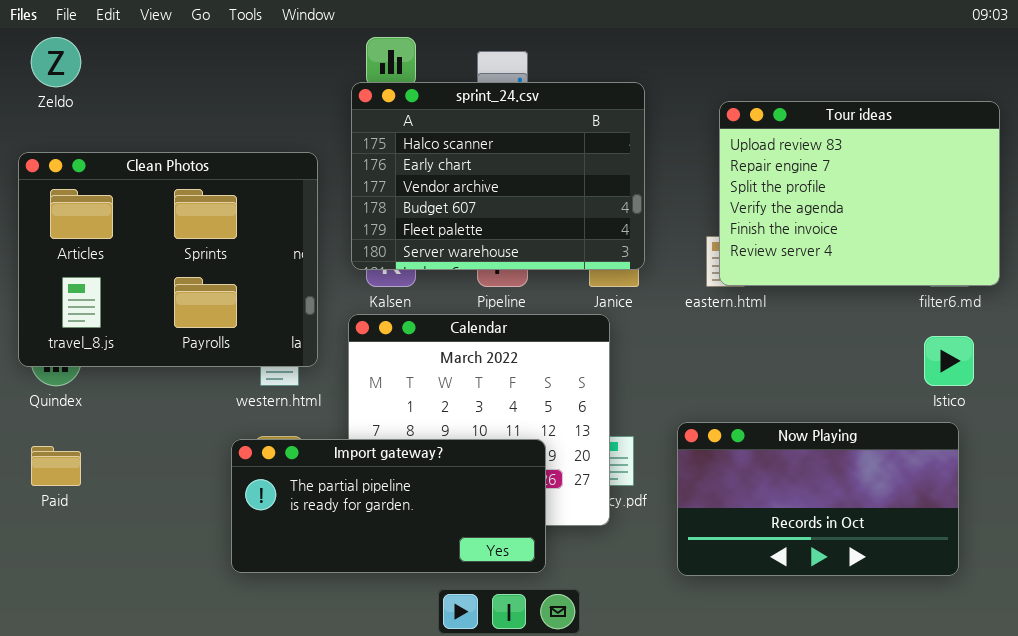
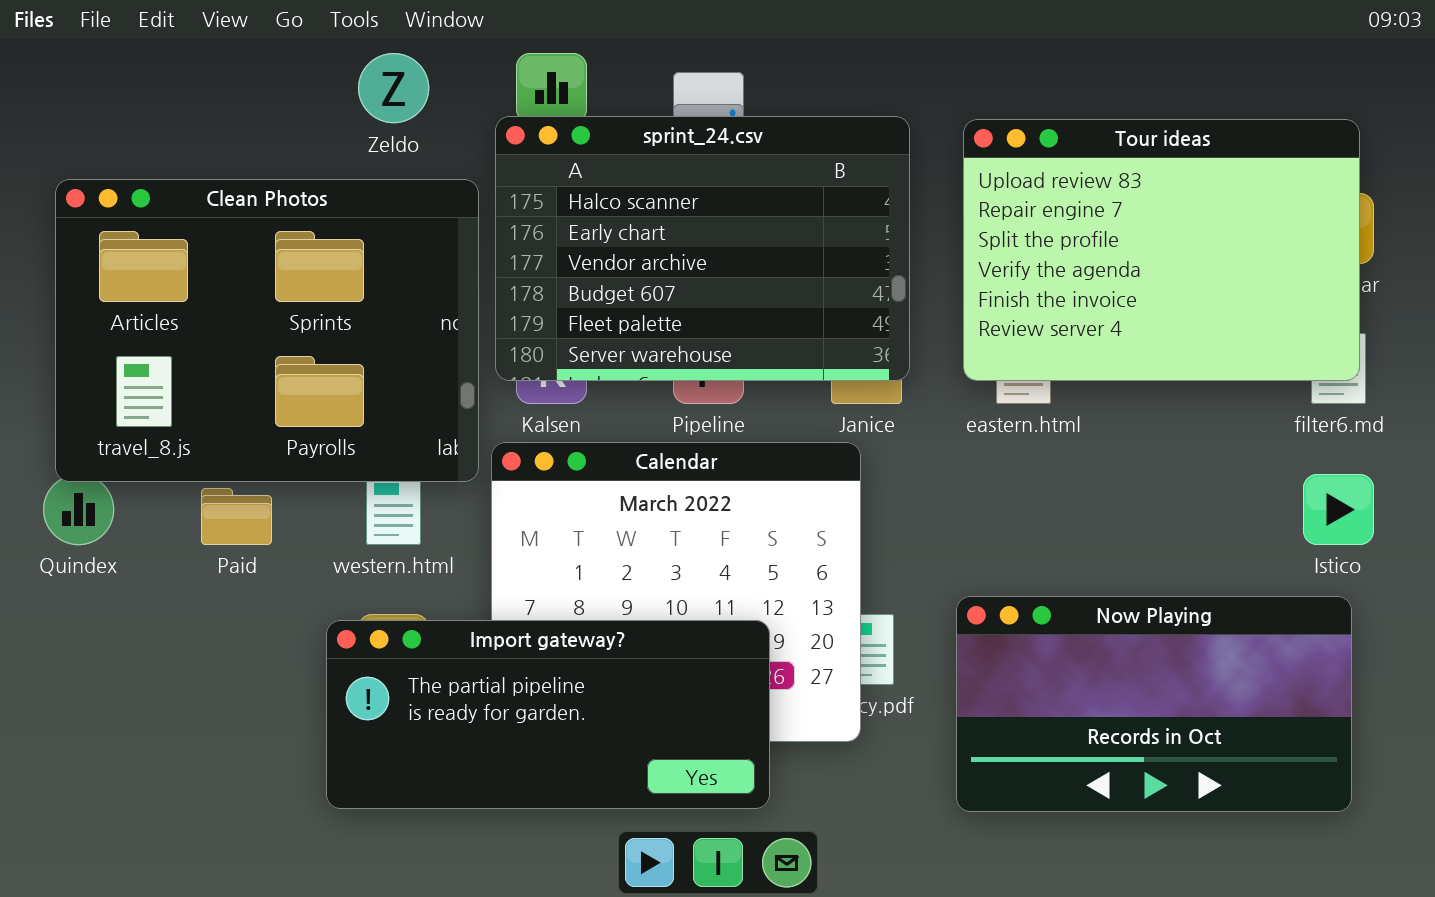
Zeldo: [31,37,81,87] -> [358,53,429,123], moved
Tour ideas: [719,101,1000,286] -> [963,119,1360,381], moved
Clean Photos: [18,152,318,367] -> [55,179,479,482], moved
Paid: [31,446,81,486] -> [201,488,272,545], moved

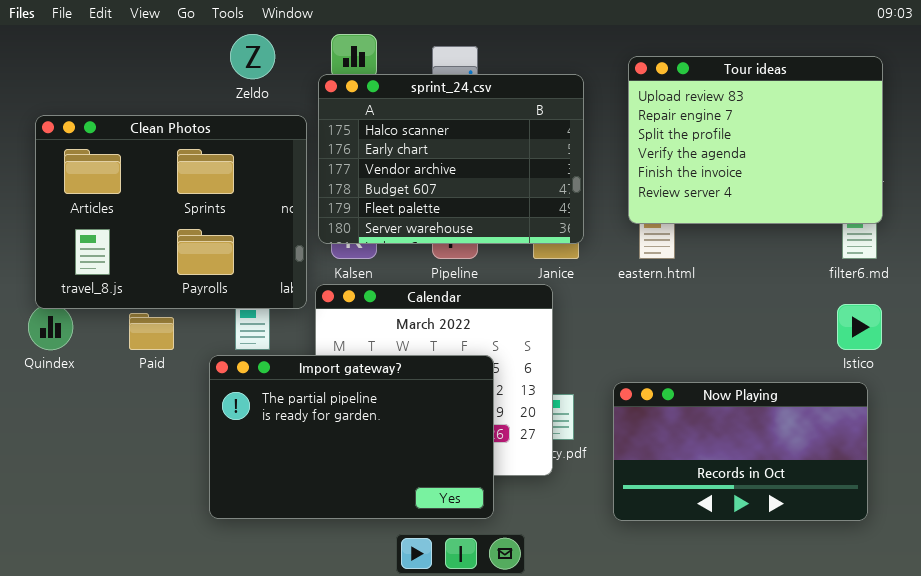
Tour ideas: [963,119,1360,381] -> [628,56,883,224], moved
Import gateway?: [326,620,770,809] -> [209,355,494,519], resized

